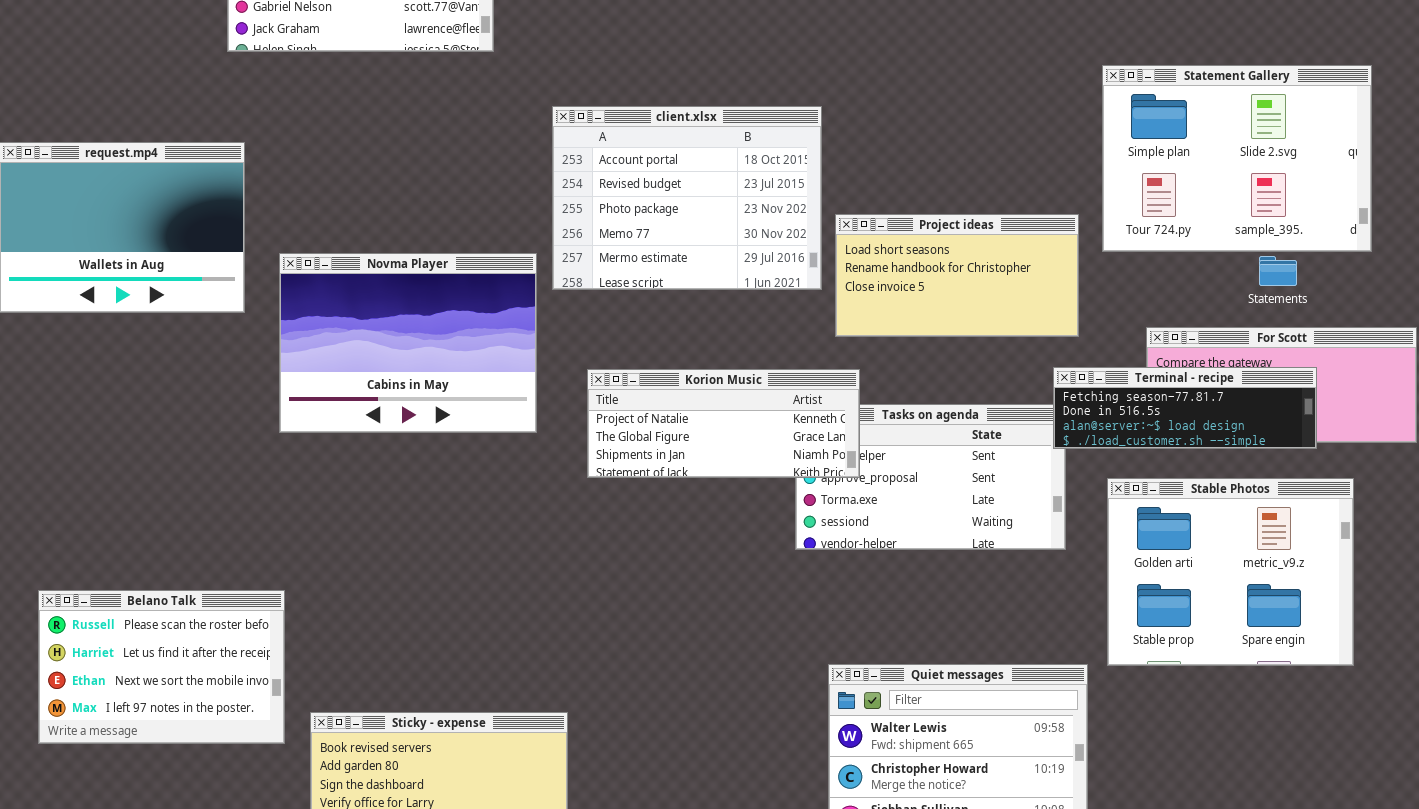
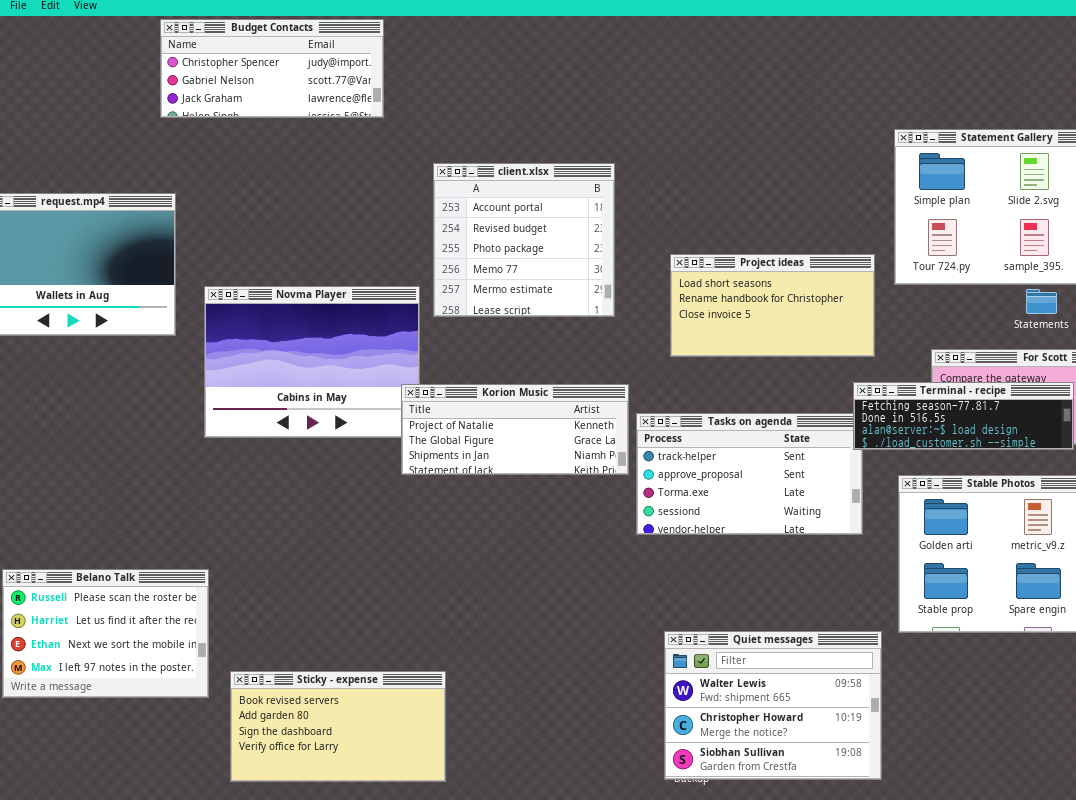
client.xlsx: [552,106,822,290] -> [433,163,615,317], resized
Korion Music: [587,369,860,478] -> [401,384,629,475], moved

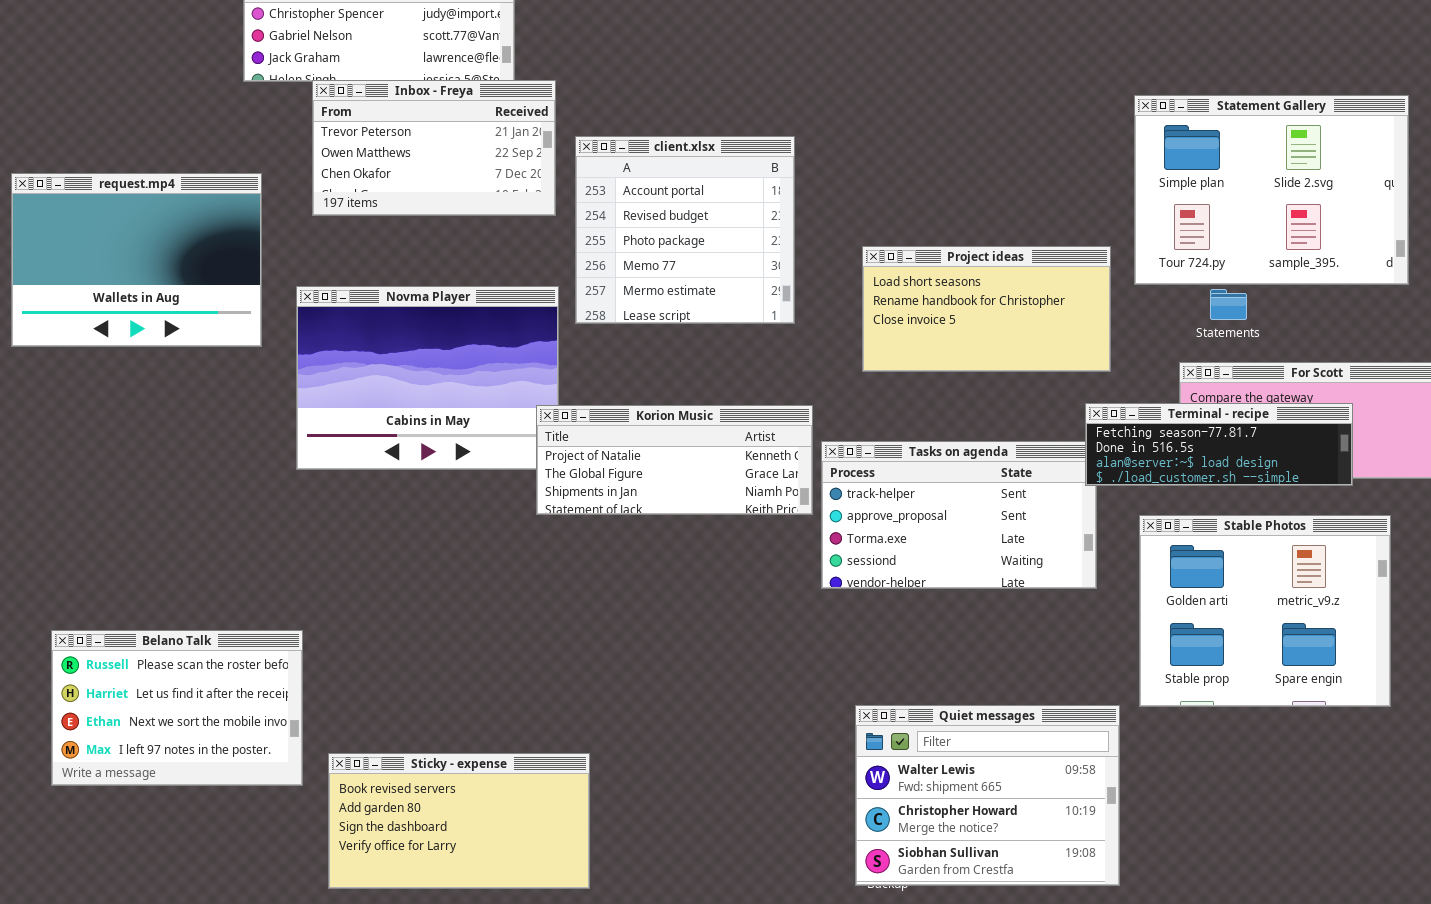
Inbox - Freya: none -> [312,80,556,216], opened
Statements: [1026,289,1057,314] -> [1210,289,1247,320], moved

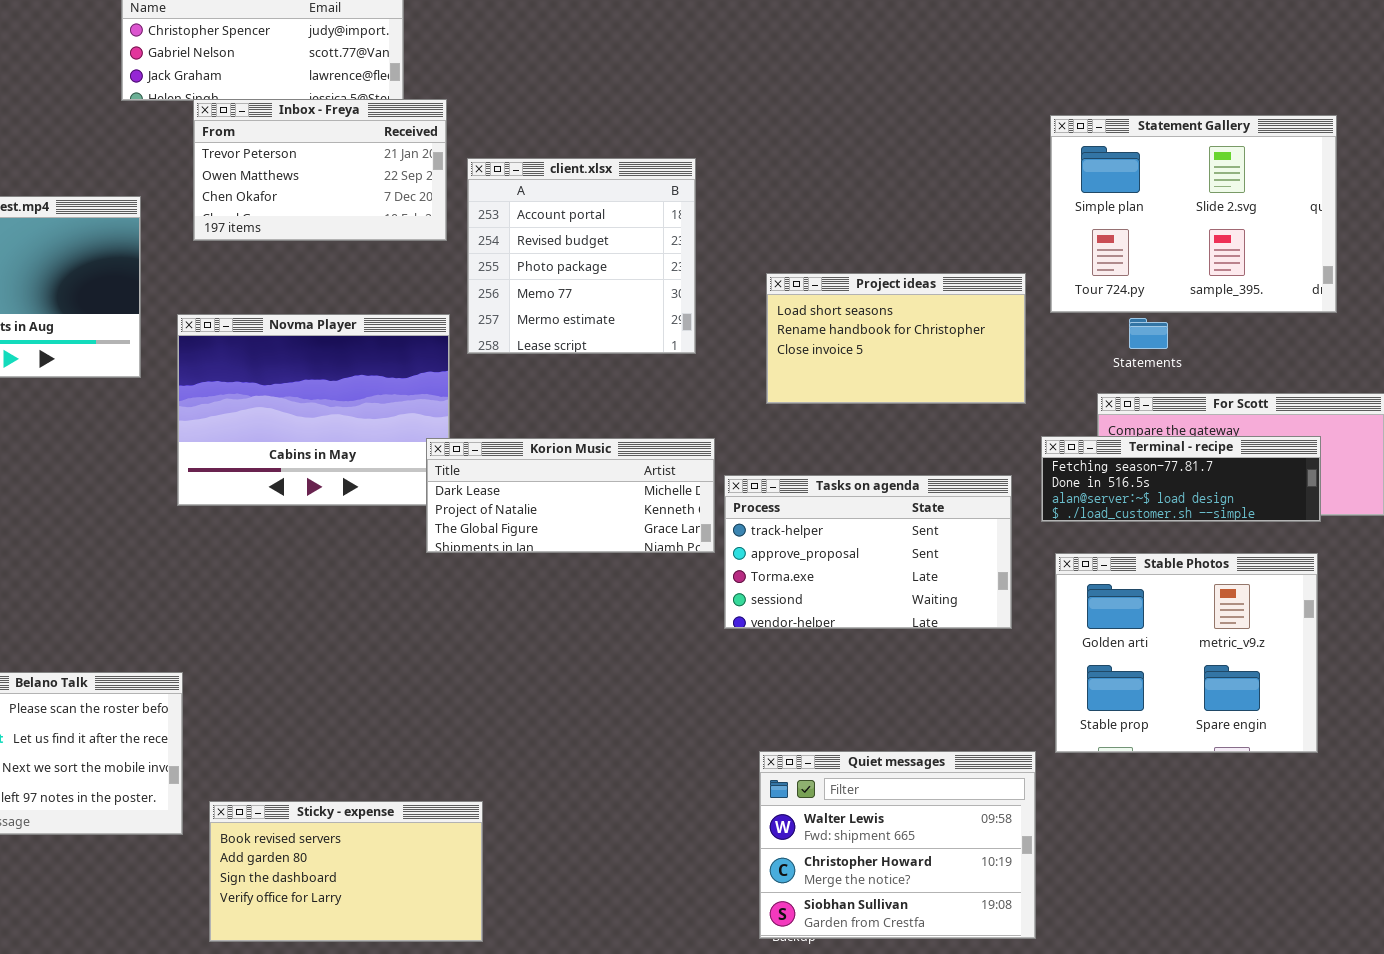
Terminal - recipe: [1085,403,1353,486] -> [1041,436,1321,522], moved
Korion Music: [536,405,813,515] -> [426,438,715,553], scrolled up 1 row

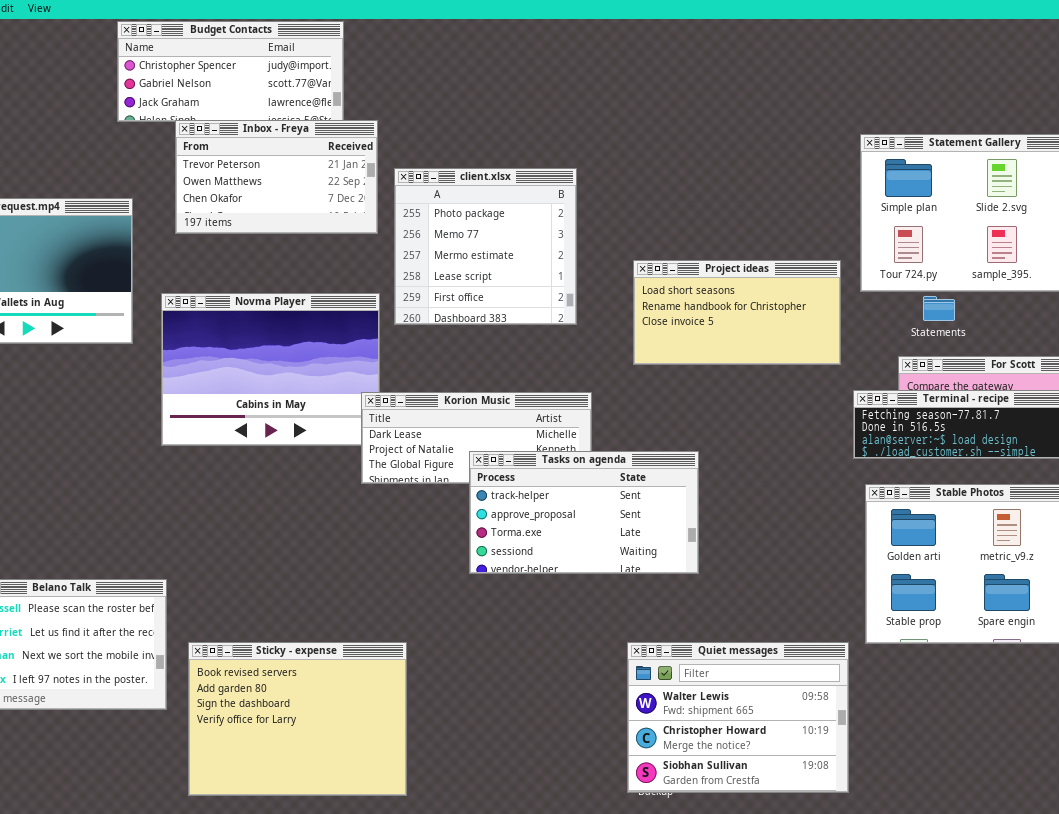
client.xlsx: [467,158,696,354] -> [394,168,577,325], scrolled down 2 rows
Tasks on agenda: [724,475,1012,629] -> [469,451,699,574], moved
Sticky - expense: [209,801,483,942] -> [188,642,407,796], resized

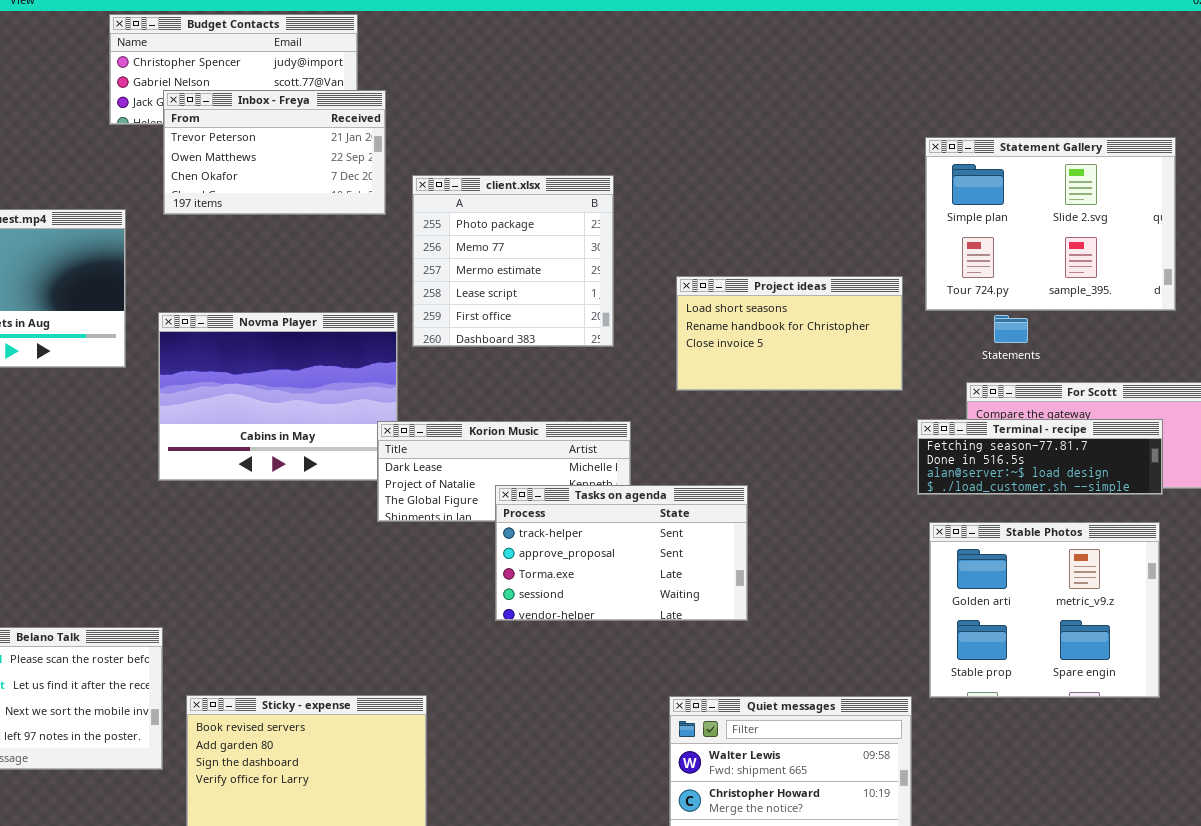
Inbox - Freya: [175,120,378,234] -> [163,90,386,215], moved

